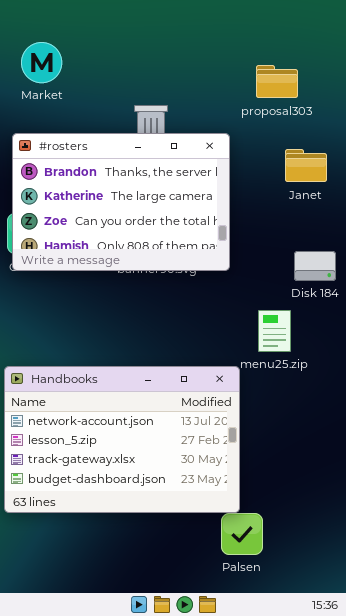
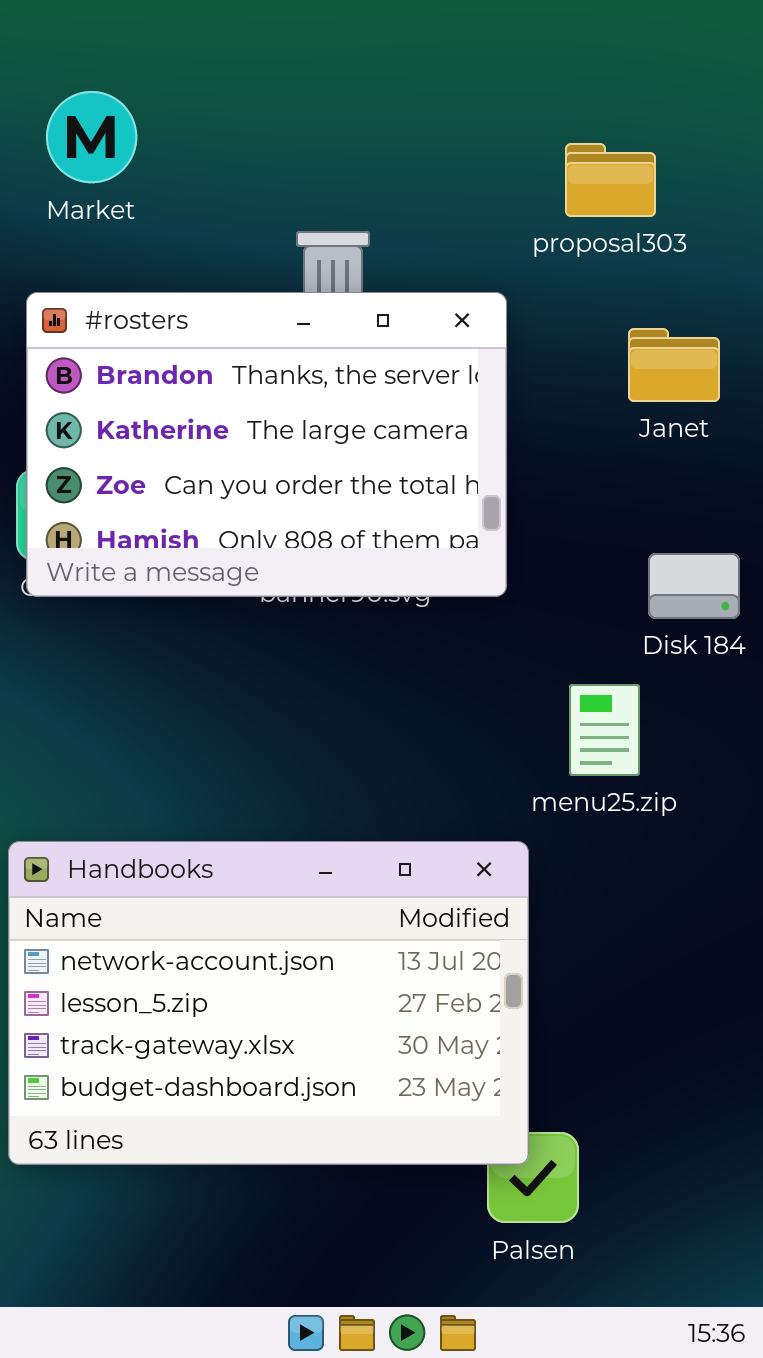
Handbooks: [4,366,240,513] -> [8,841,529,1165], moved

